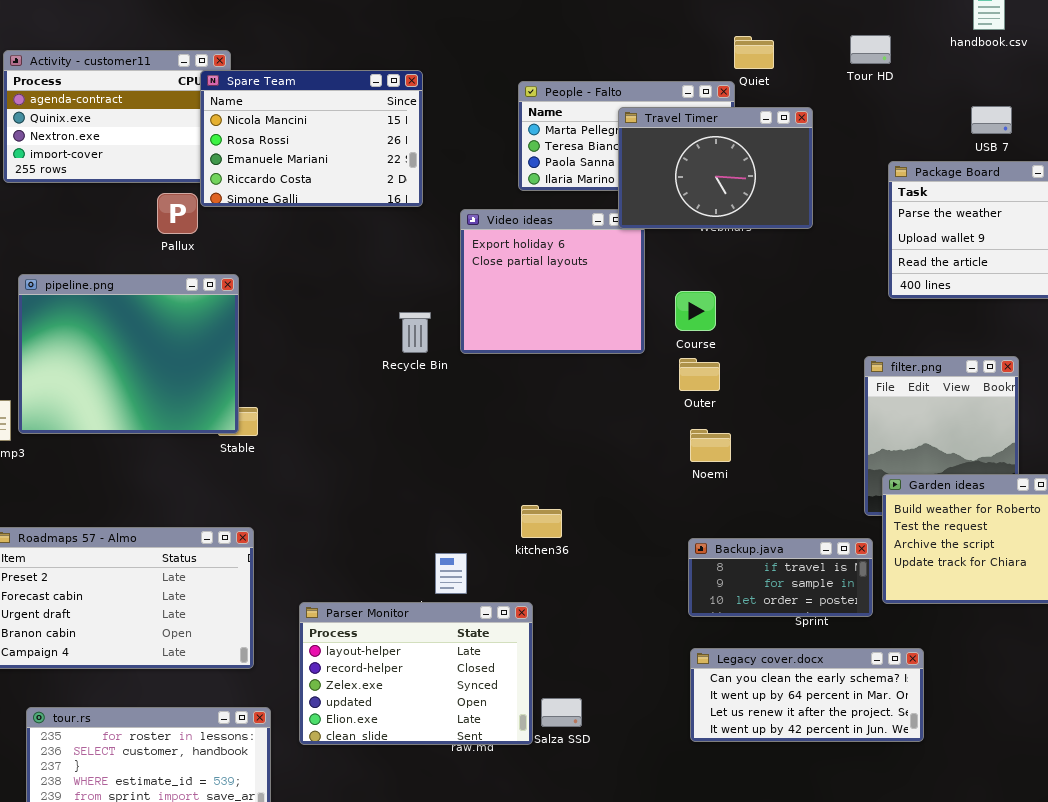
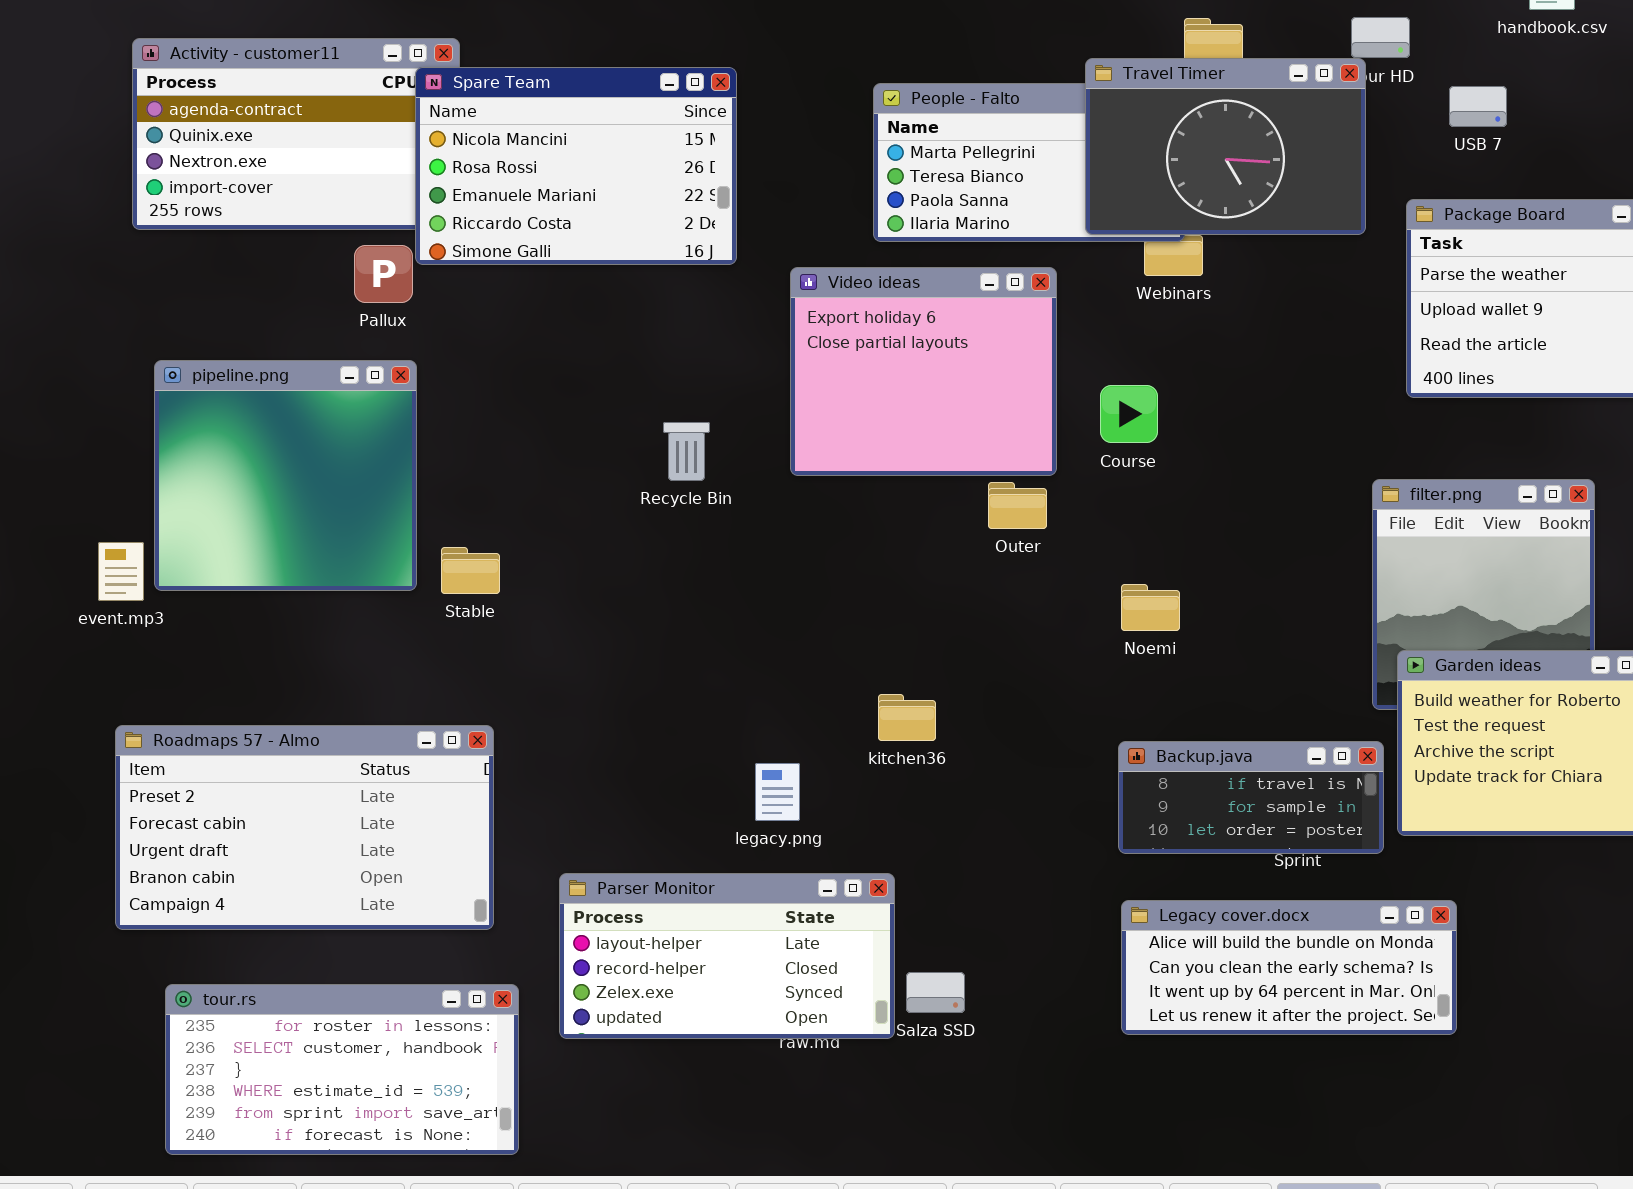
USB 7: [971,106,1012,134] -> [1449,86,1507,127], moved
Travel Timer: [618,107,813,229] -> [1085,58,1366,235], moved
pipeline.png: [18,274,239,434] -> [154,360,417,591], resized
Recycle Bin: [399,312,431,353] -> [663,422,710,481], moved
Outer: [679,358,720,391] -> [988,482,1047,529], moved
Parser Monitor: [299,602,533,745] -> [559,873,895,1039], resized
Legacy cover.docx: [690,648,924,742] -> [1121,900,1457,1035], scrolled up 1 row

